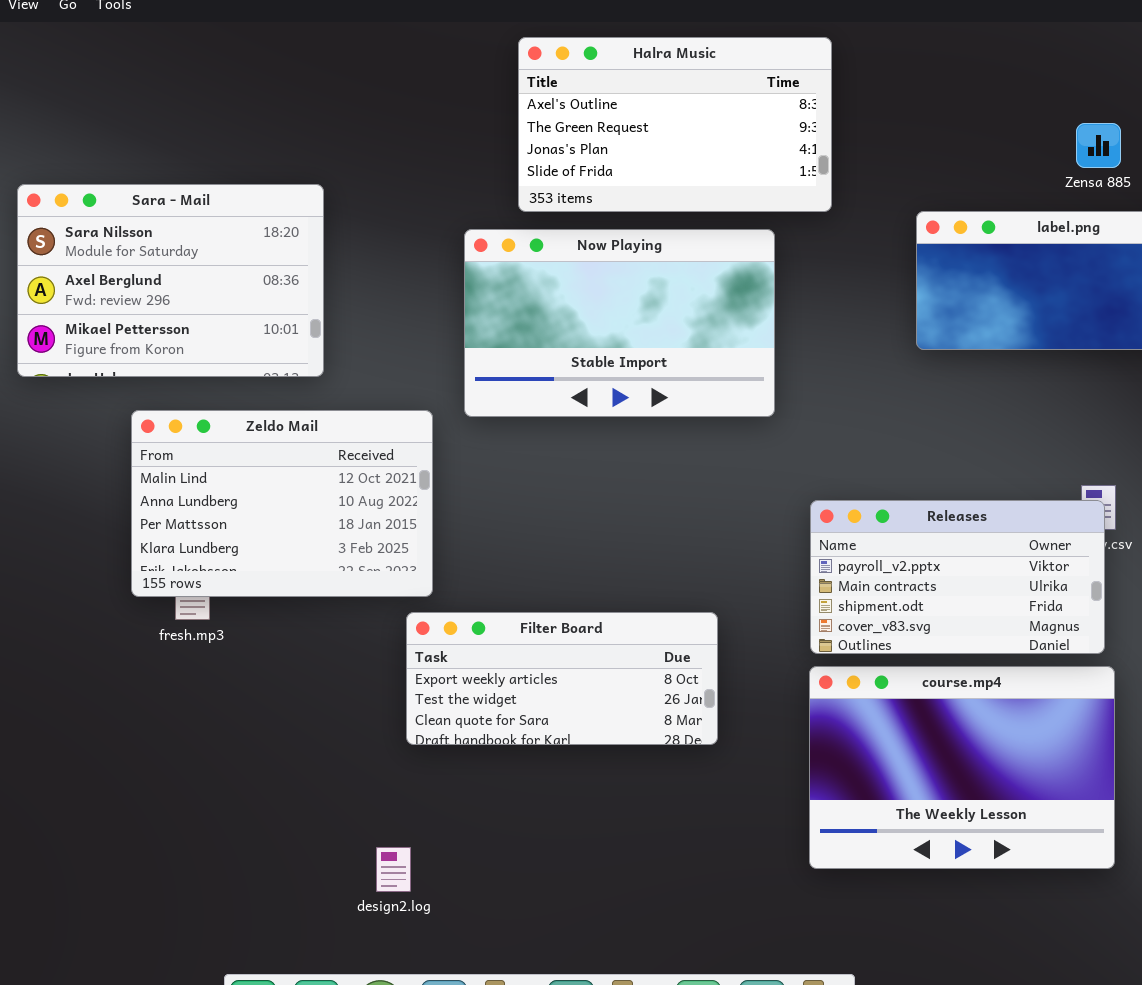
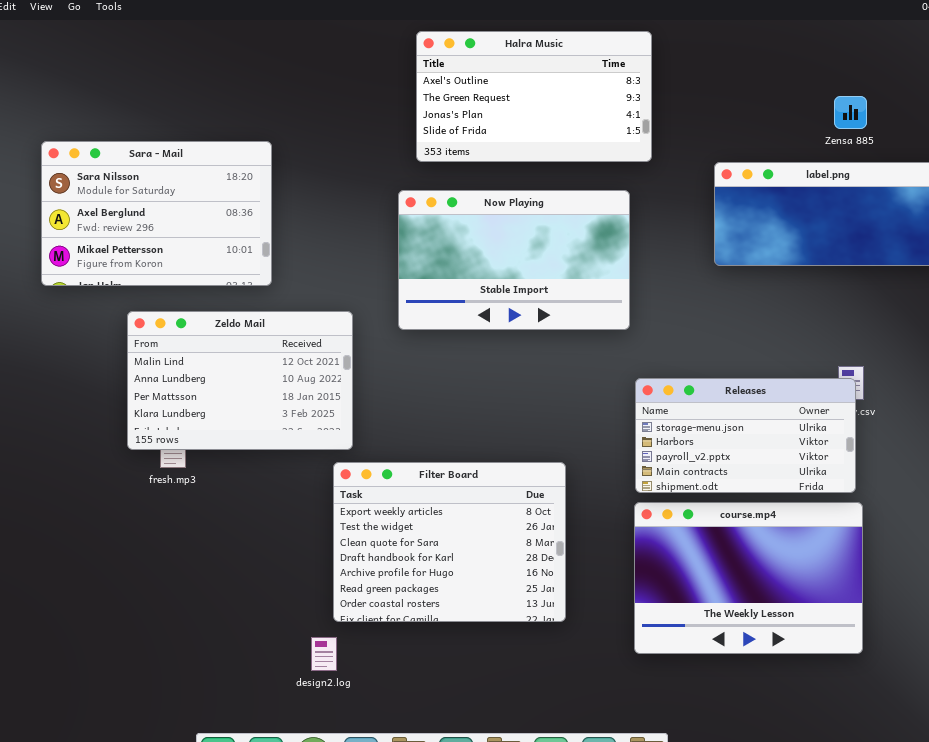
Now Playing: [464,229,775,417] -> [398,190,630,330], moved
Releases: [810,500,1105,654] -> [635,378,856,493], scrolled up 2 rows
Filter Board: [406,612,718,745] -> [333,462,566,622], resized

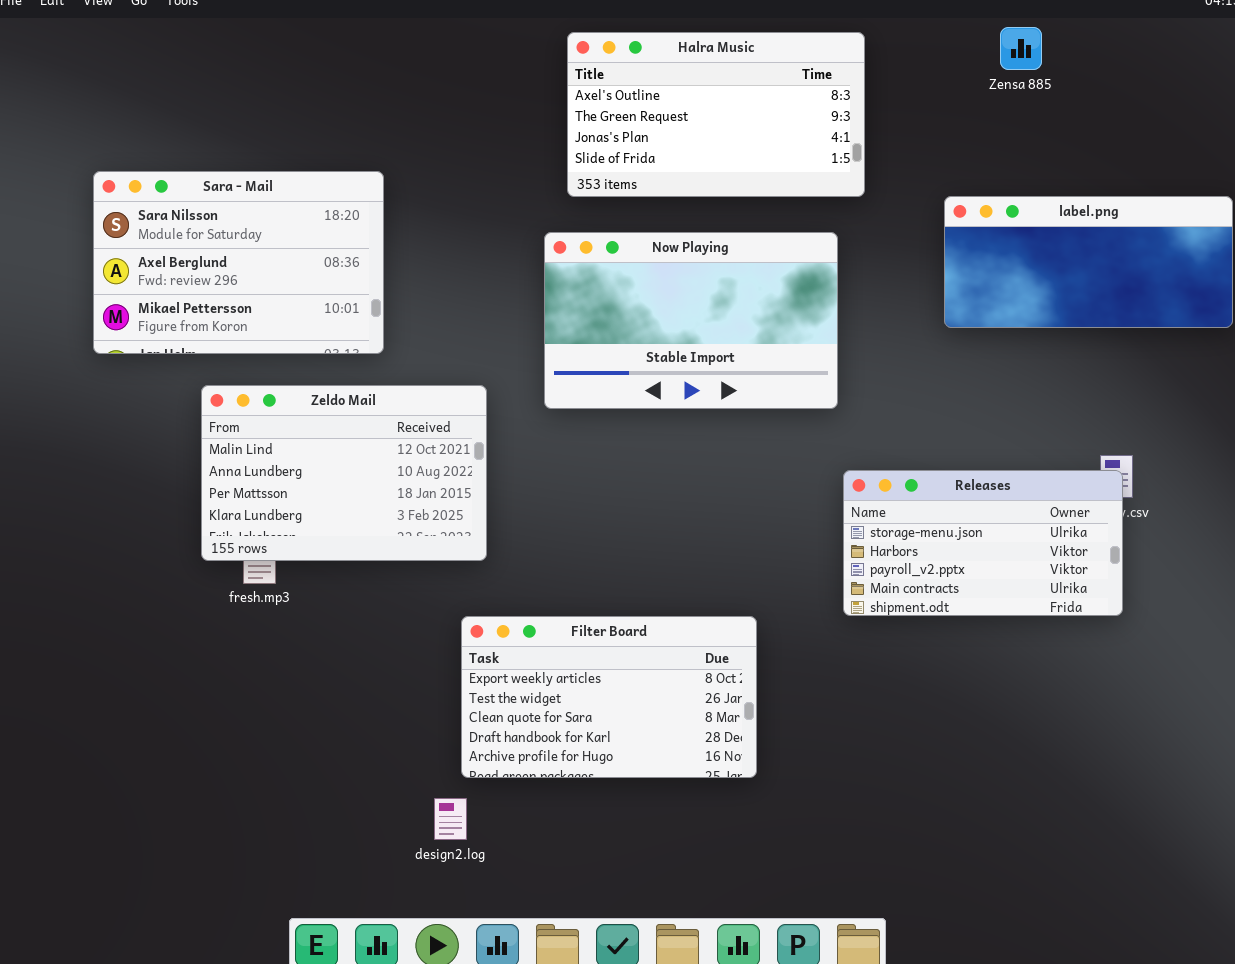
Zensa 885: [834,96,867,129] -> [1000,27,1042,70], moved
Filter Board: [333,462,566,622] -> [461,616,757,778], resized
course.mp4: [634,502,863,654] -> none, closed

